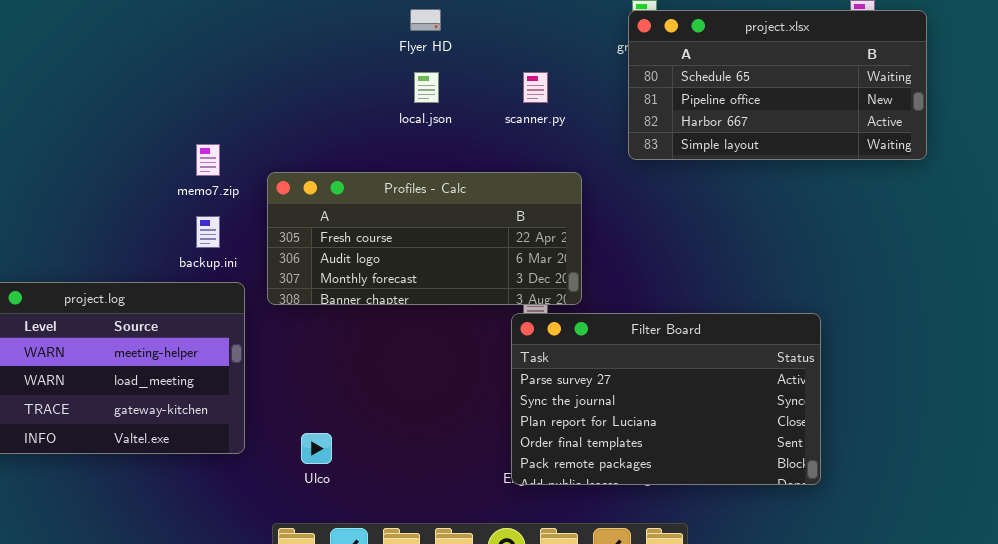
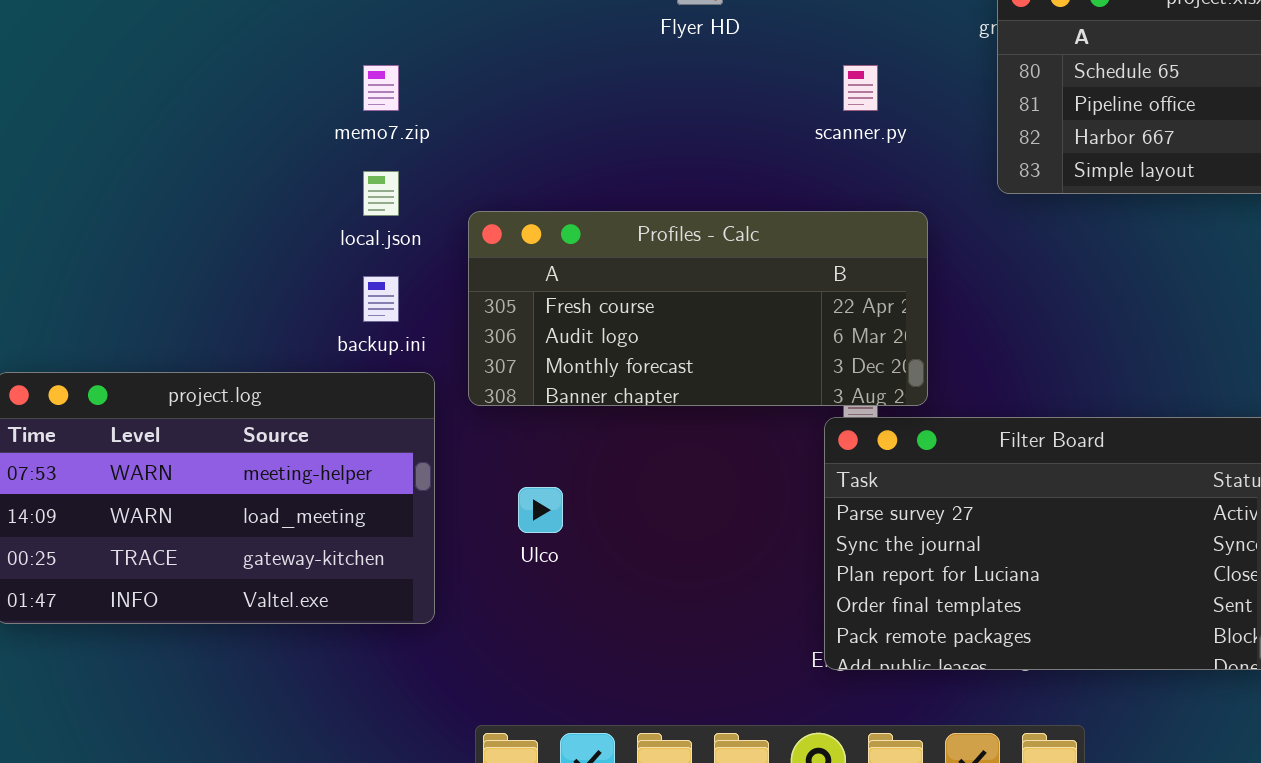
local.json: [414,72,439,103] -> [363,171,399,216], moved
memo7.zip: [196,144,220,176] -> [363,65,399,111], moved
Ulco: [301,433,332,464] -> [518,487,563,533], moved

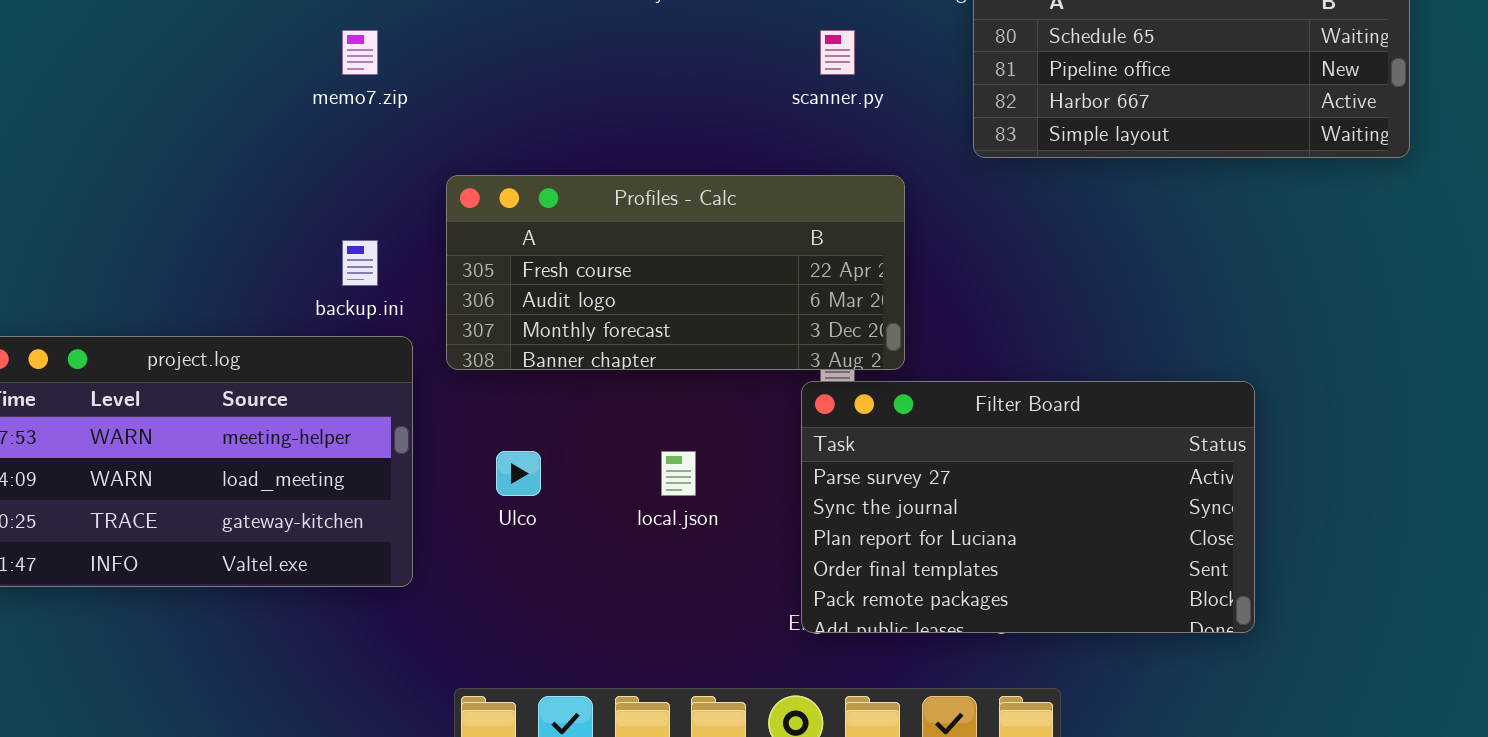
local.json: [363,171,399,216] -> [661,451,696,496], moved

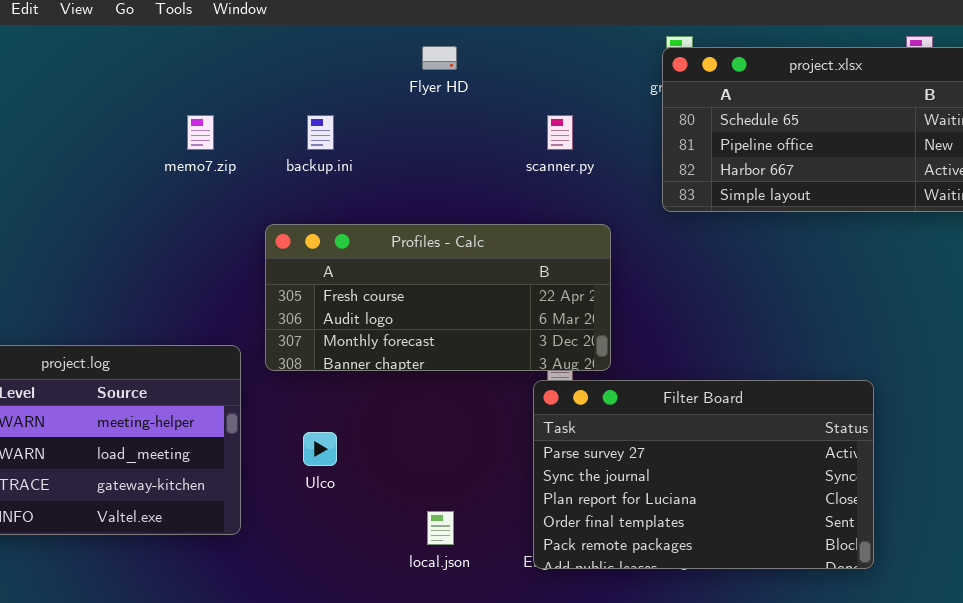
backup.ini: [342,240,378,286] -> [307,115,334,150], moved
local.json: [661,451,696,496] -> [427,511,454,545], moved

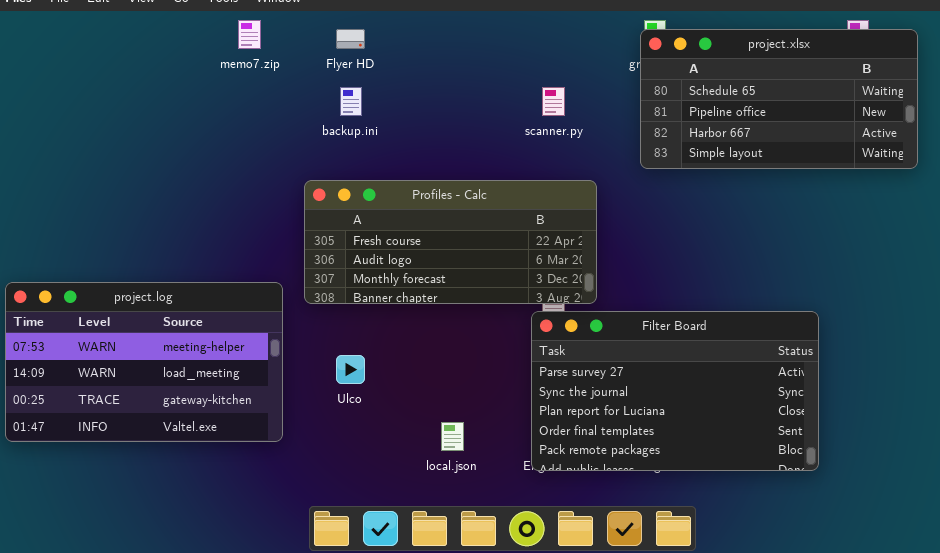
Flyer HD: [422,46,457,70] -> [336,29,365,49], moved
memo7.zip: [187,115,214,150] -> [238,20,261,49], moved

